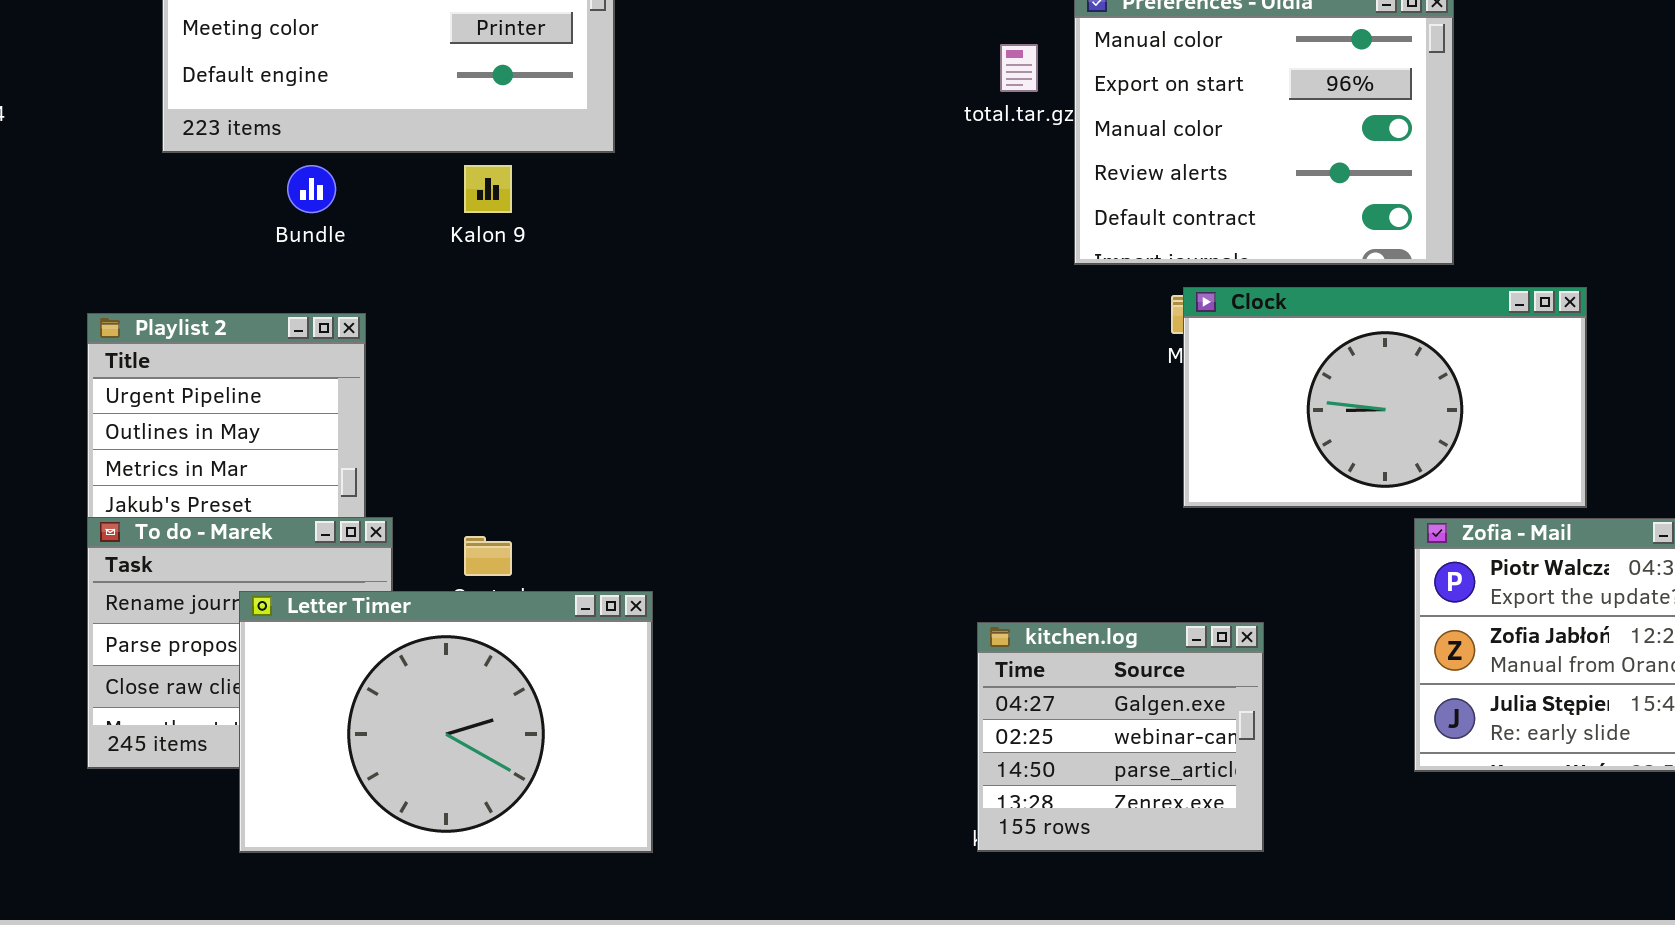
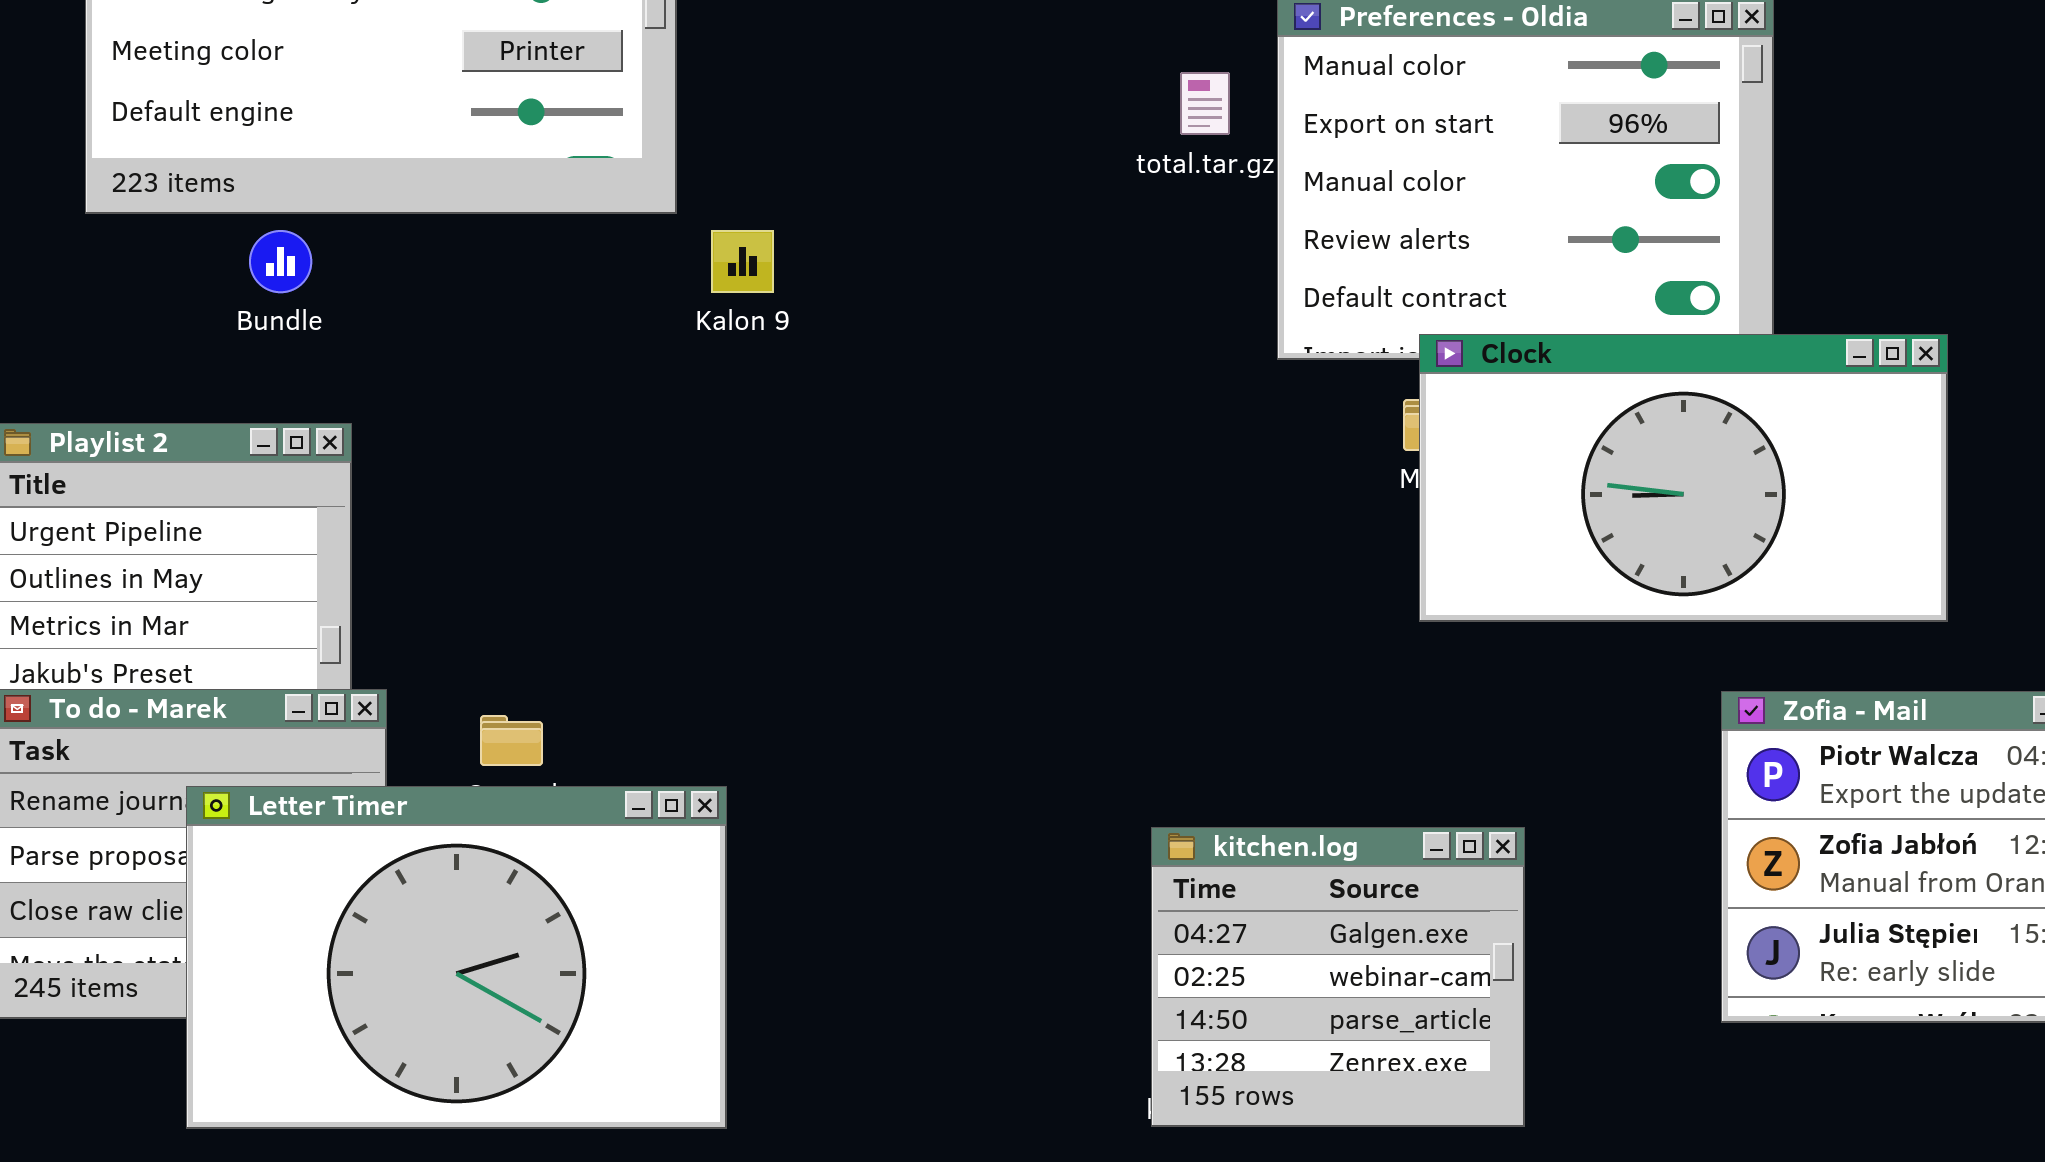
Kalon 9: [464,165,512,213] -> [711,230,774,293], moved
Clock: [1183,287,1587,508] -> [1419,334,1948,622], moved

